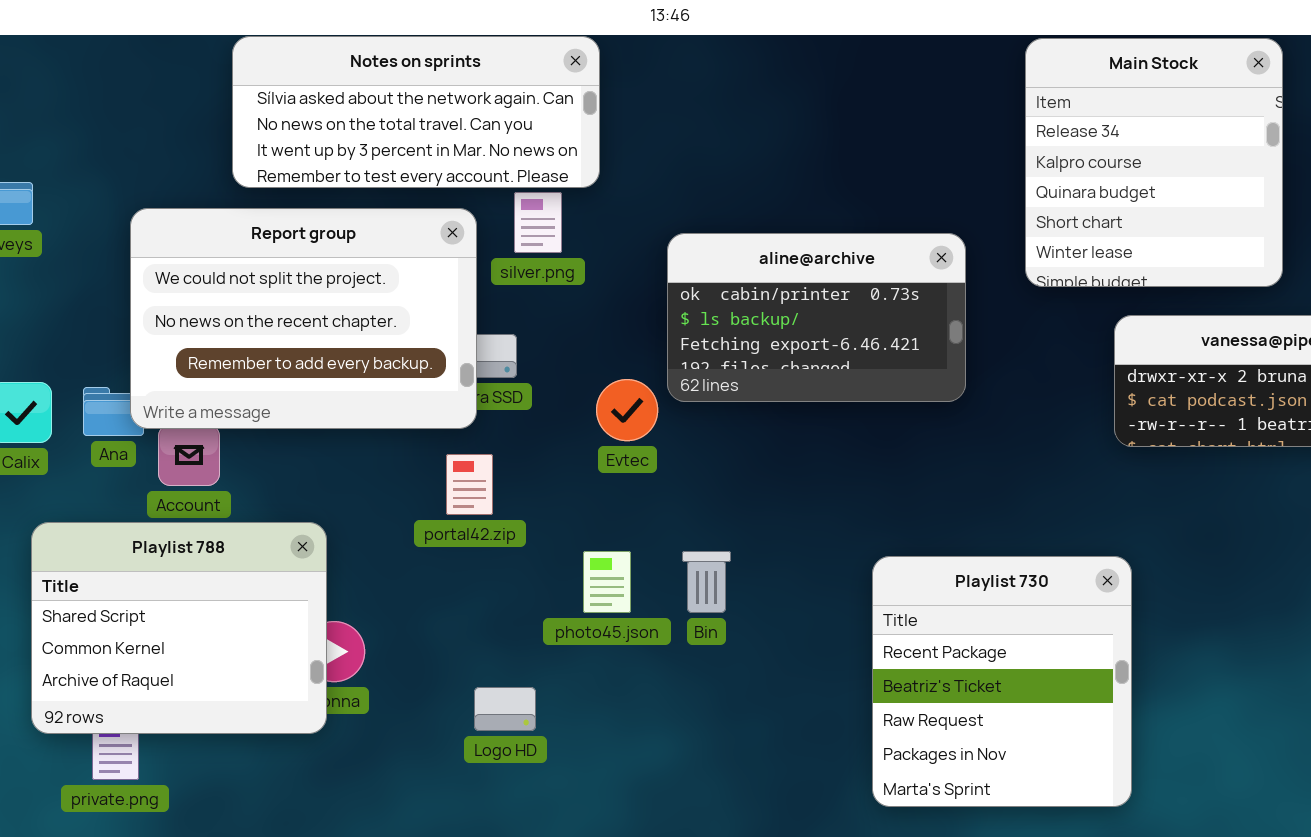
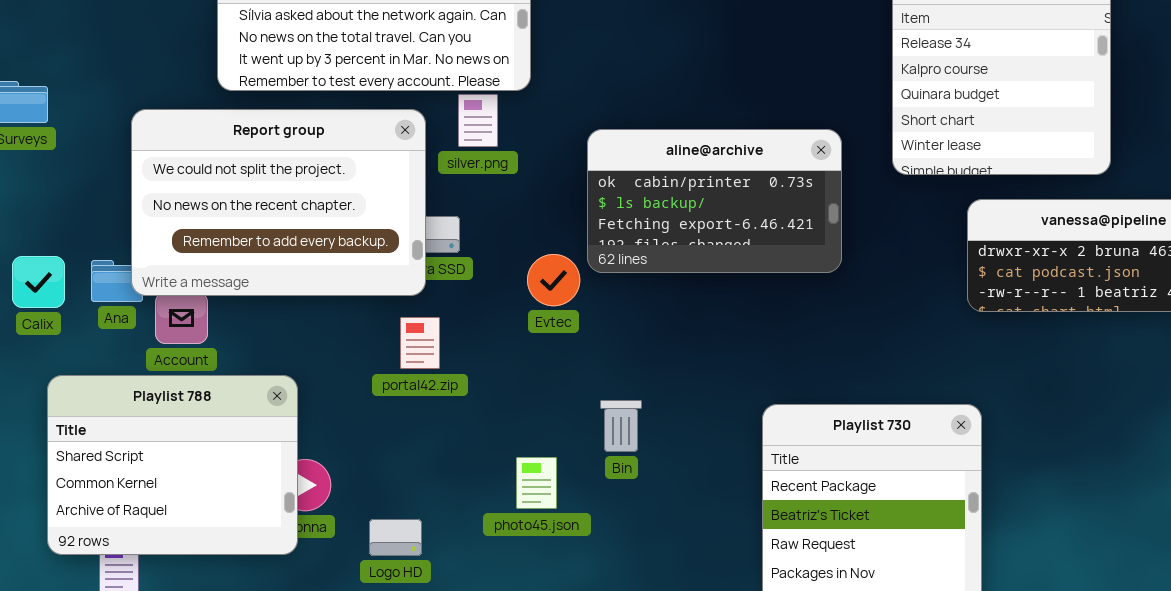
photo45.json: [583,551,631,613] -> [516,457,557,509], moved
Logo HD: [474,687,536,731] -> [369,519,422,556], moved

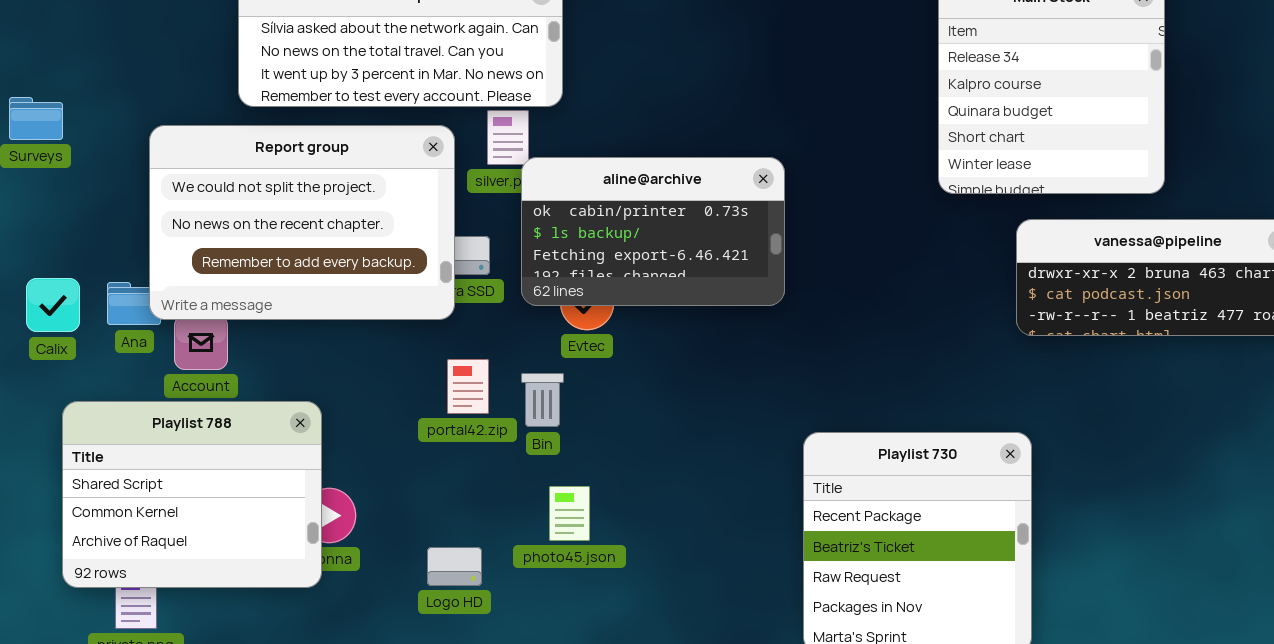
aline@archive: [587,129,842,273] -> [521,157,785,306], moved
portal42.zip: [400,317,440,369] -> [447,359,489,414], moved
Bin: [600,400,642,452] -> [521,373,564,427], moved
Logo HD: [369,519,422,556] -> [427,547,482,586], moved

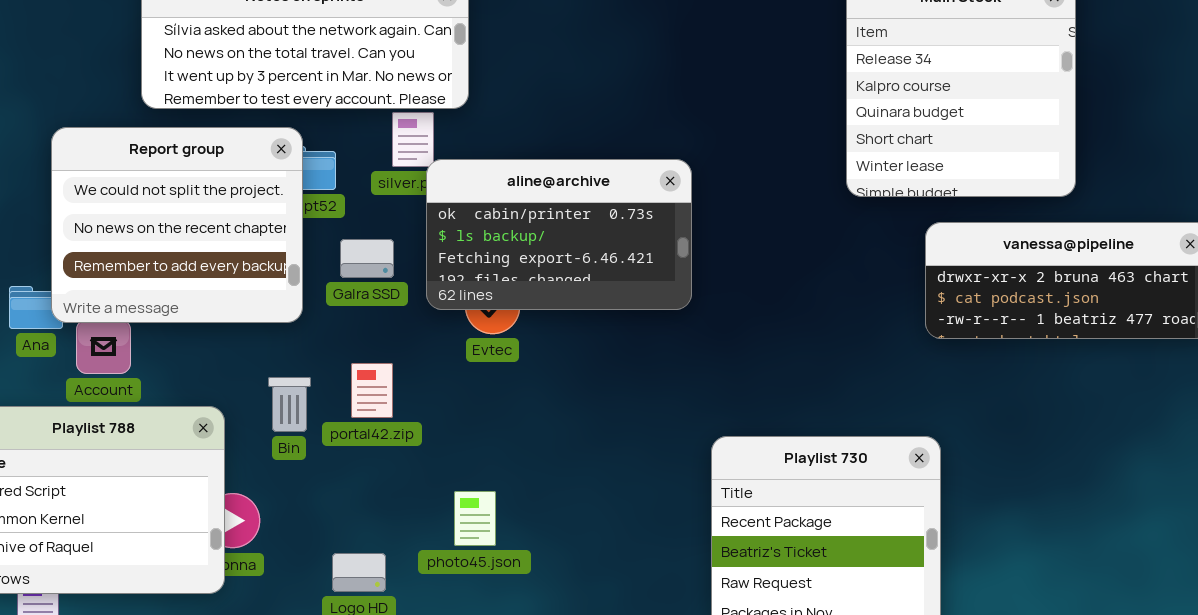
Report group: [149,125,455,320] -> [51,127,303,323], resized
Bin: [521,373,564,427] -> [268,377,311,432], moved

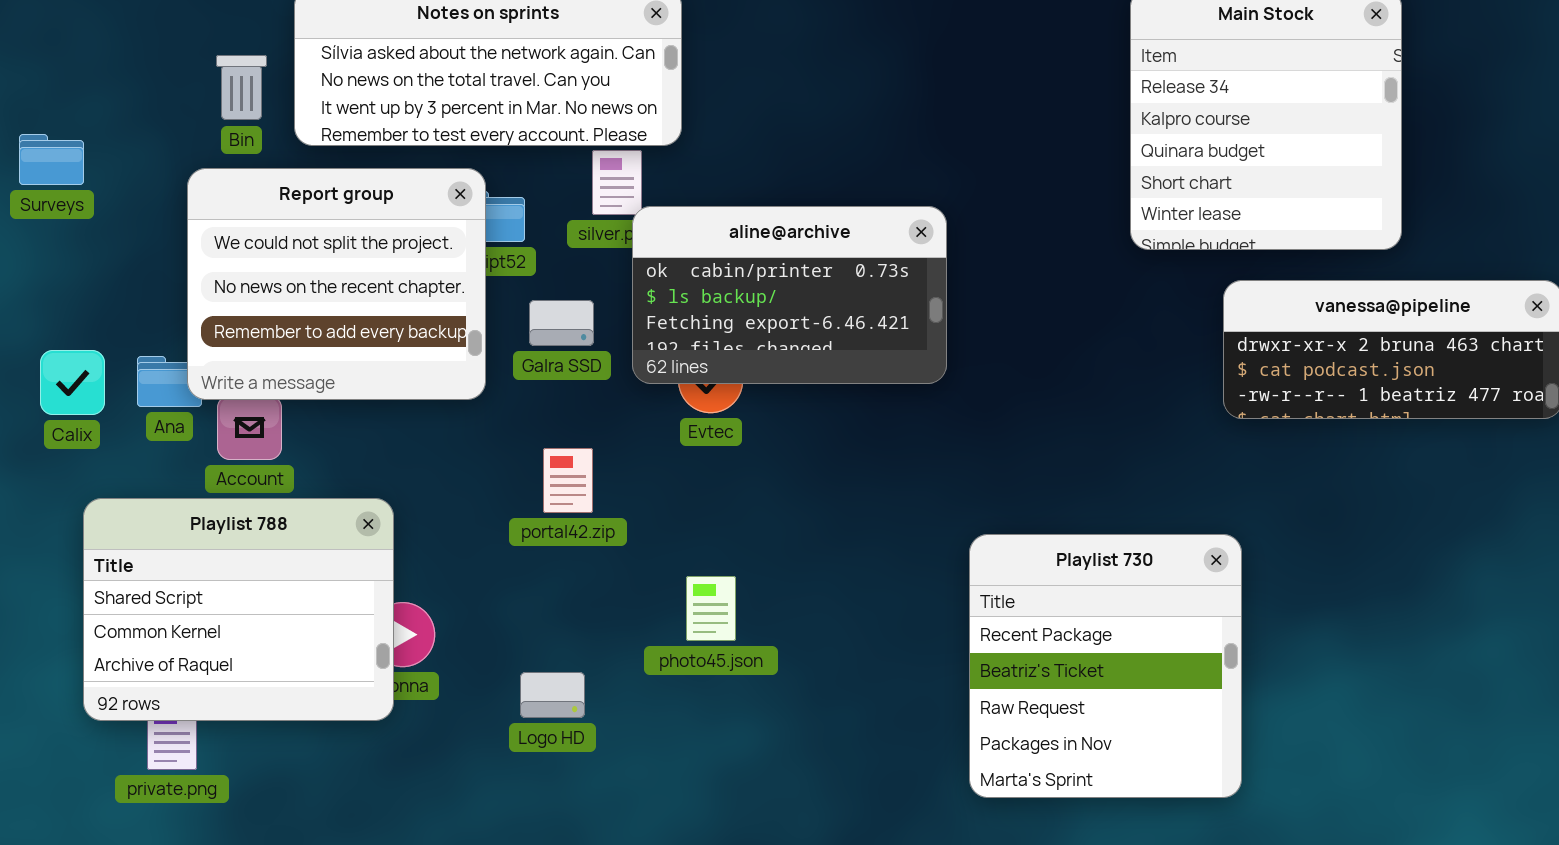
Bin: [268,377,311,432] -> [216,55,267,120], moved
photo45.json: [454,491,496,546] -> [686,576,736,641], moved

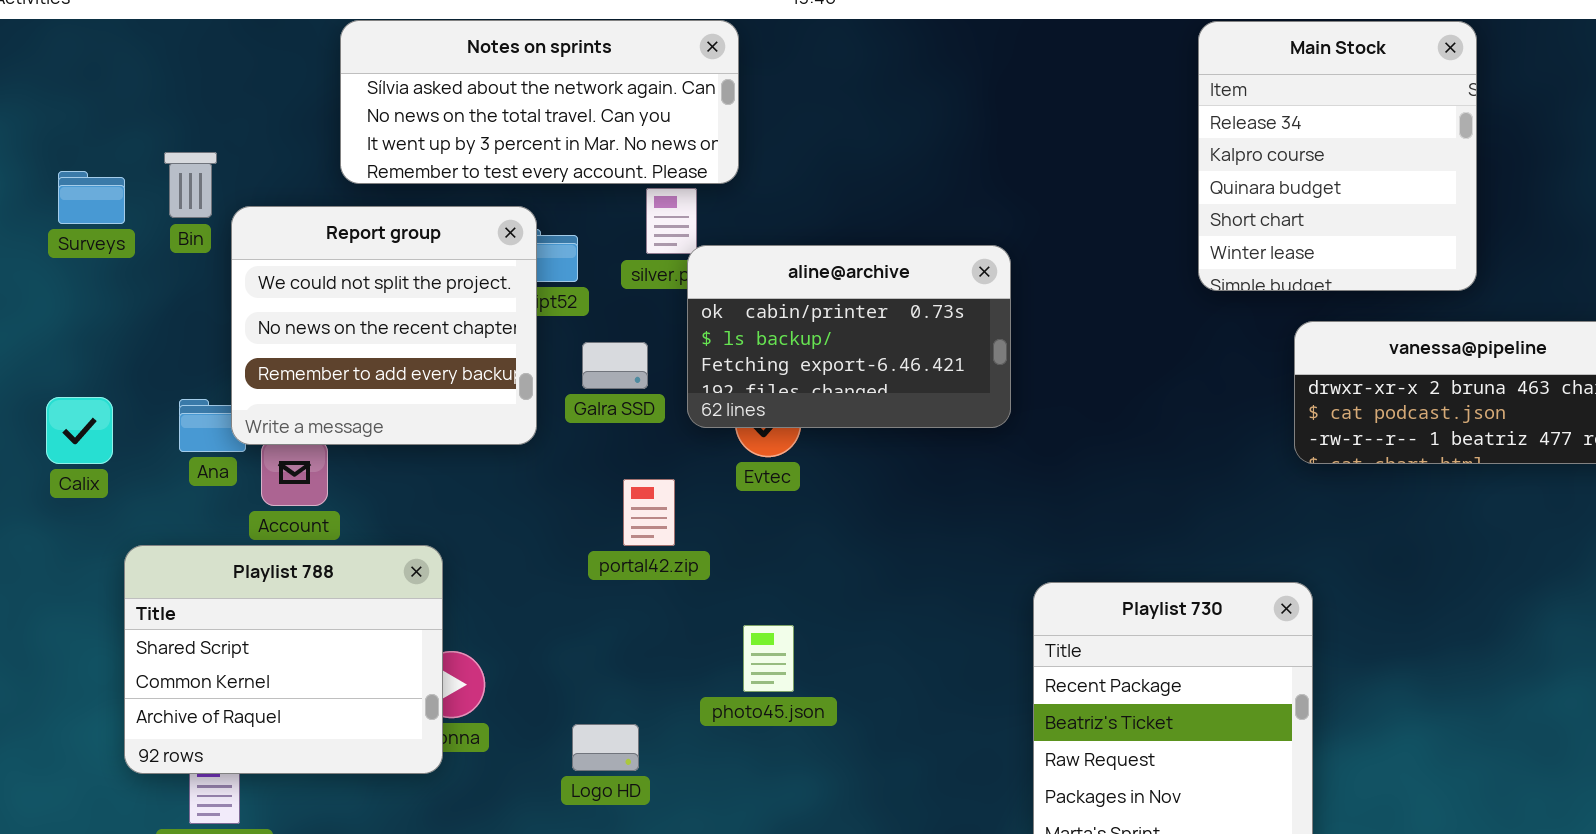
Bin: [216,55,267,120] -> [164,152,217,218], moved
Calix: [40,350,105,415] -> [46,397,113,464], moved
portal42.zip: [543,448,593,513] -> [623,479,675,546], moved

